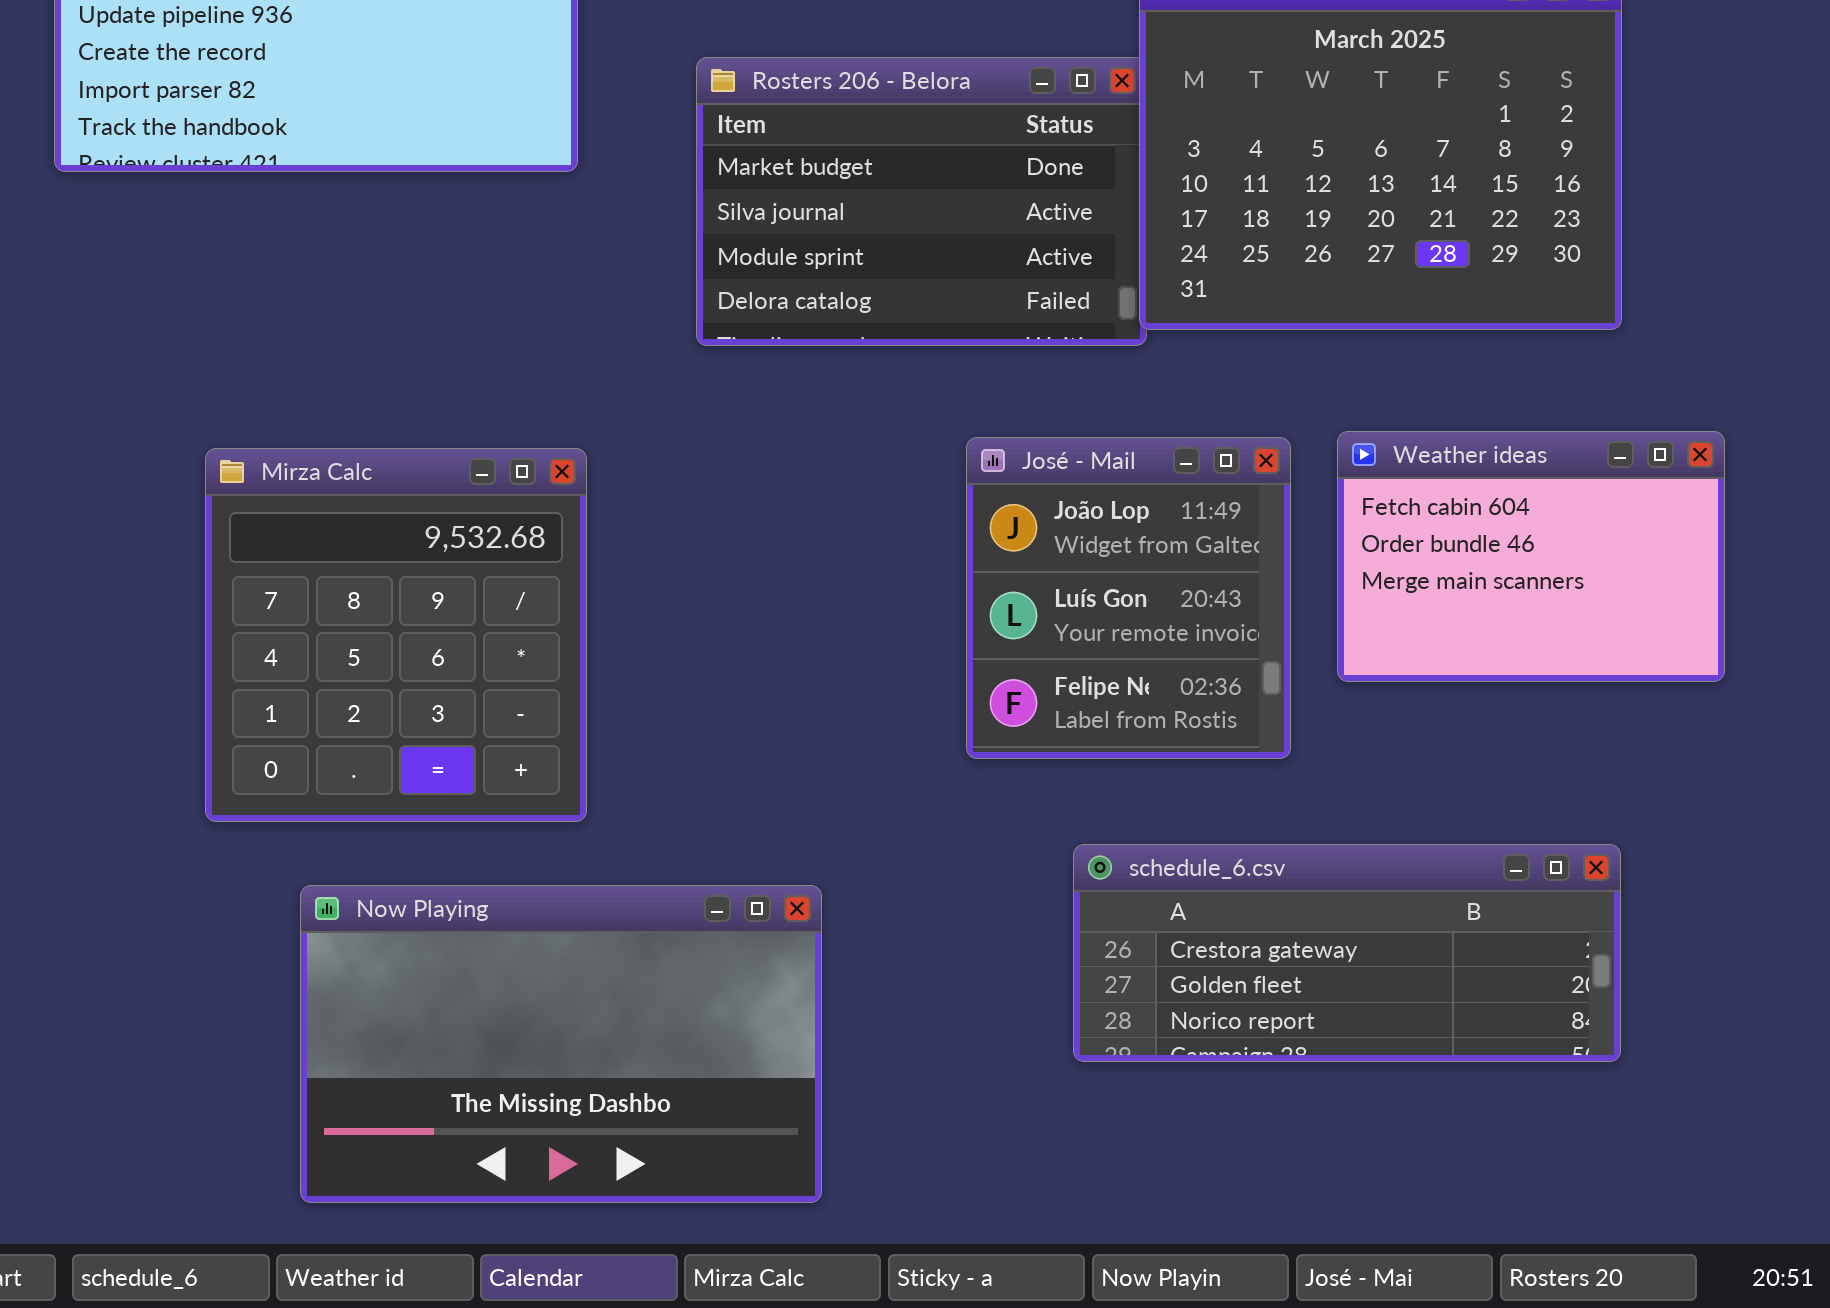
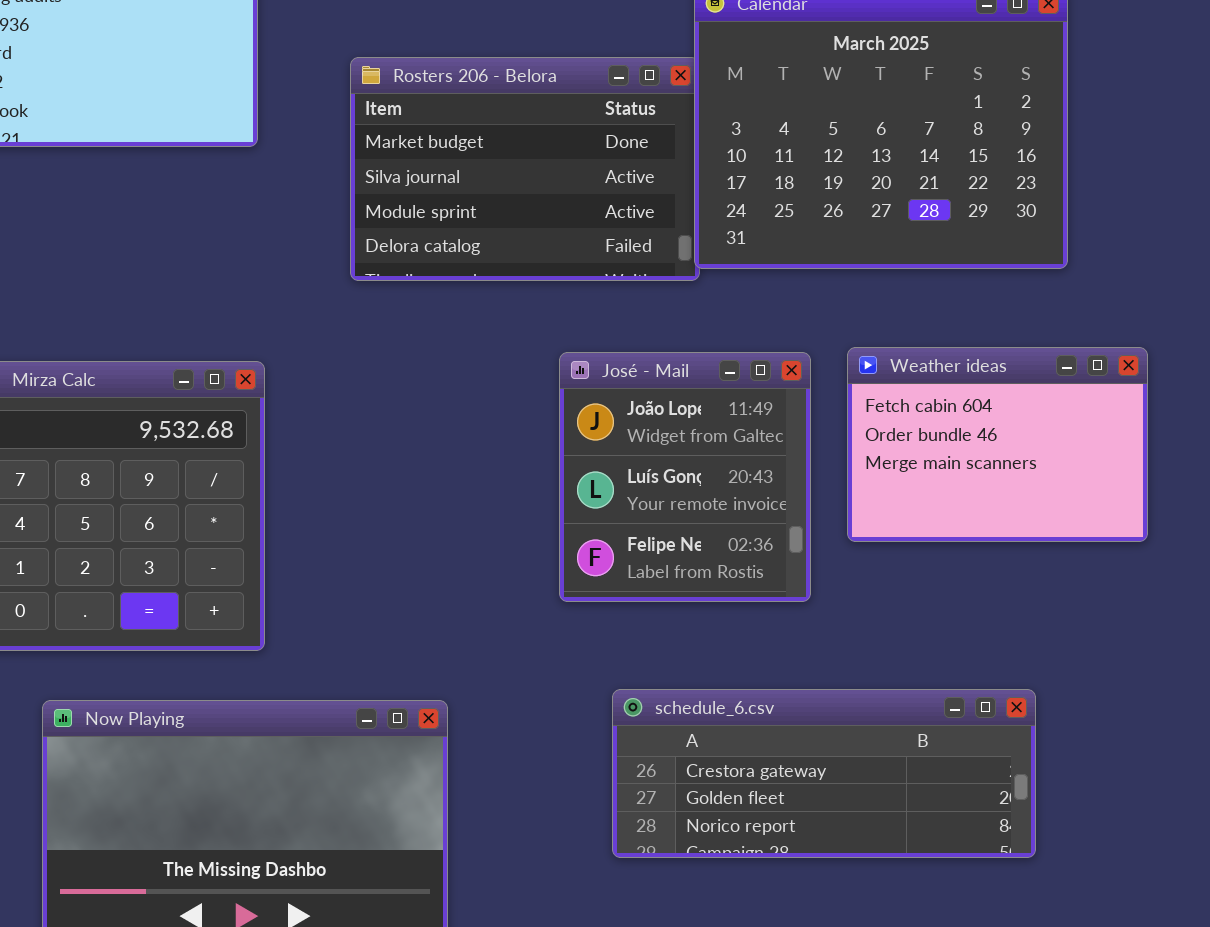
schedule_6.csv: [1073,844,1621,1062] -> [612,689,1036,858], moved

